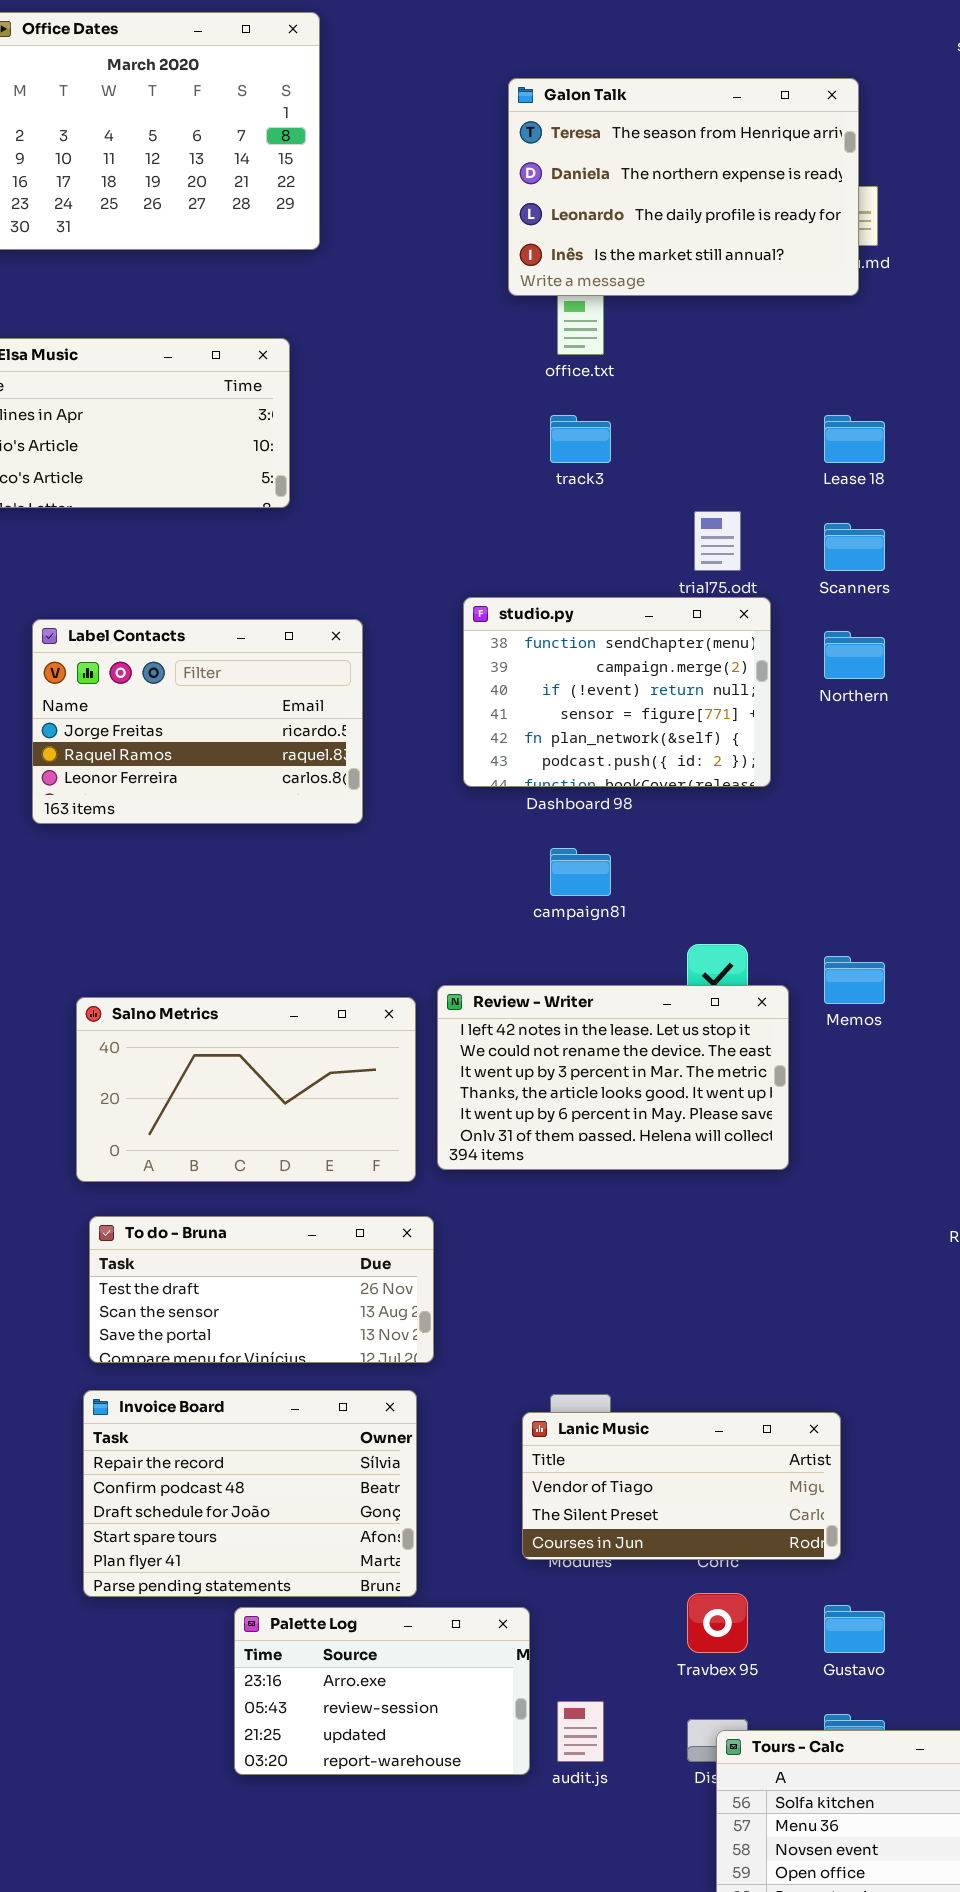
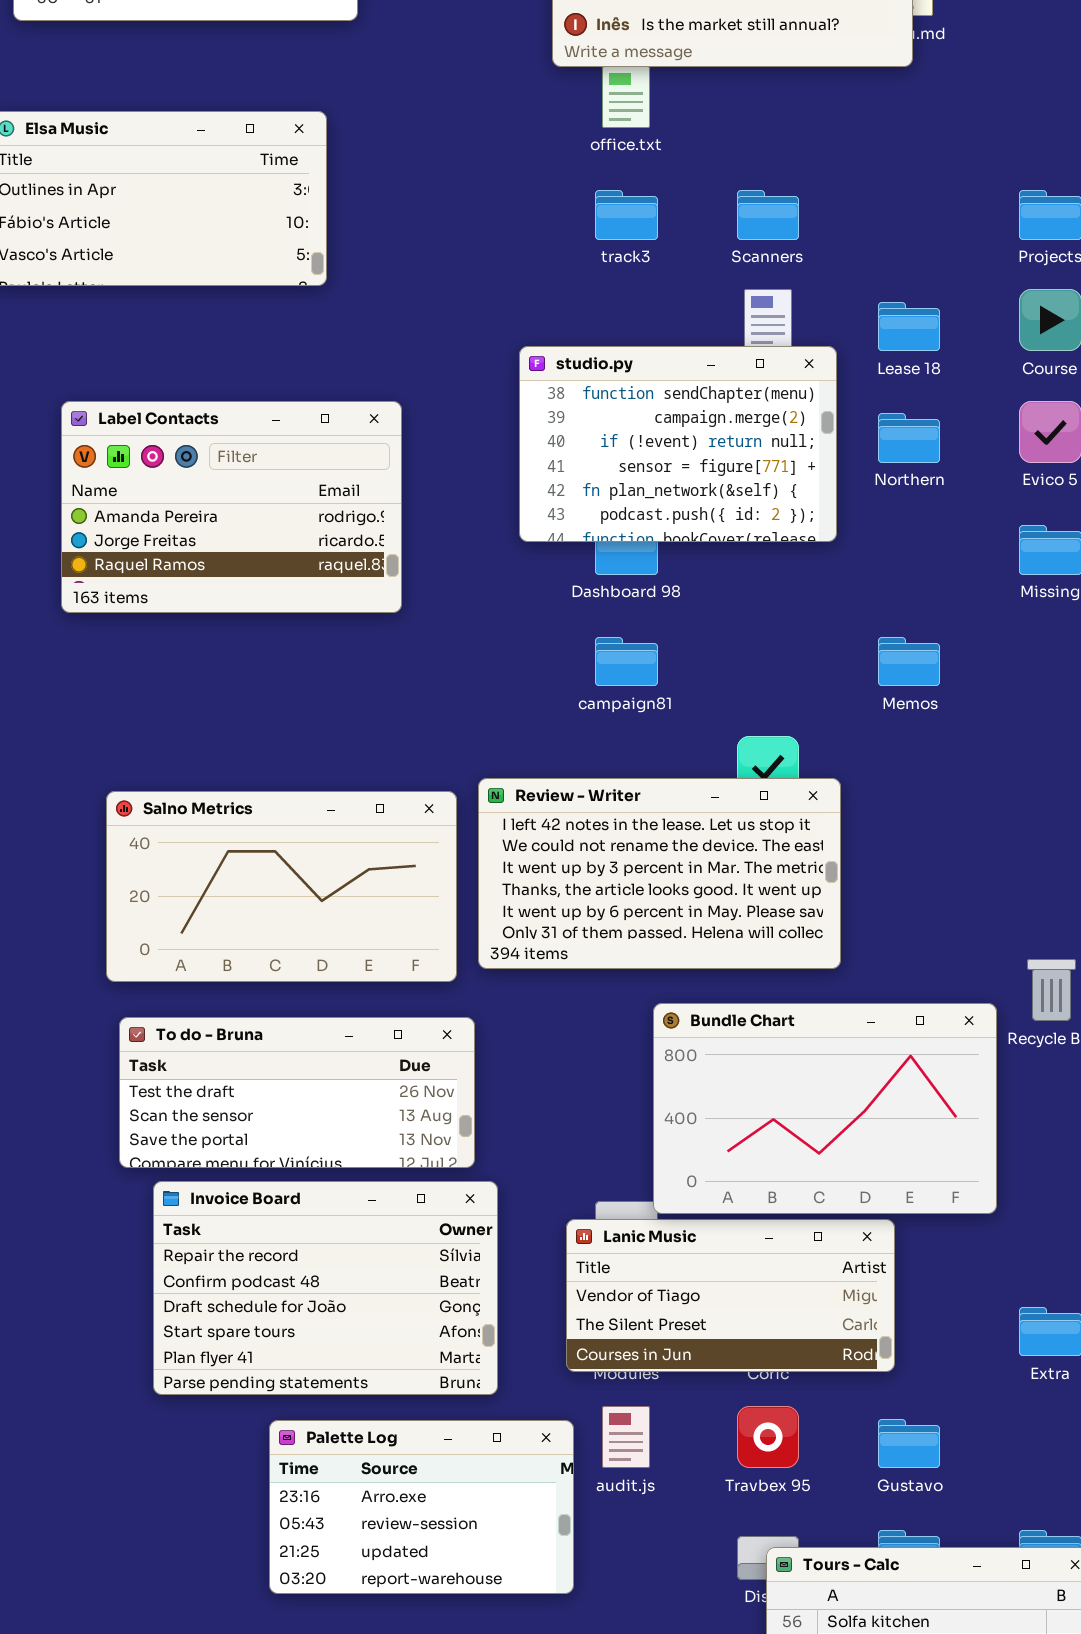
Lease 18: [824,415,885,463] -> [878,302,940,351], moved
Scanners: [824,523,885,571] -> [737,190,799,240], moved
studio.py: [463,597,771,787] -> [519,346,837,542], moved
Label Contacts: [32,619,363,824] -> [61,401,402,613], scrolled up 1 row
Memos: [824,956,885,1004] -> [878,637,940,686], moved
Bundle Chart: none -> [653,1003,997,1214], opened
Invoice Board: [83,1390,417,1597] -> [153,1181,498,1395], moved
audit.js: [557,1701,604,1762] -> [602,1406,650,1468], moved

